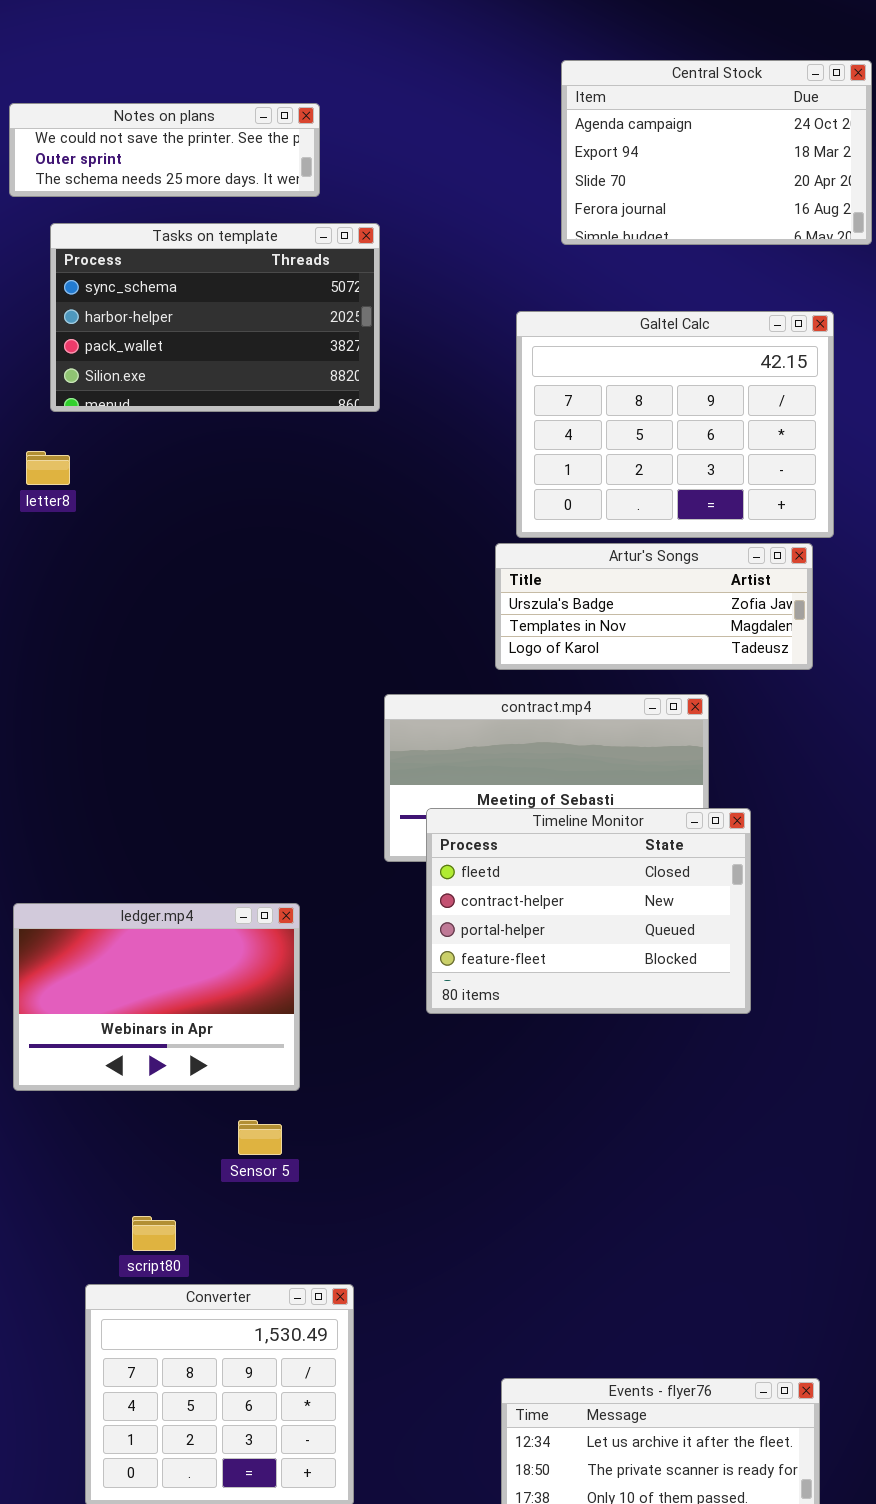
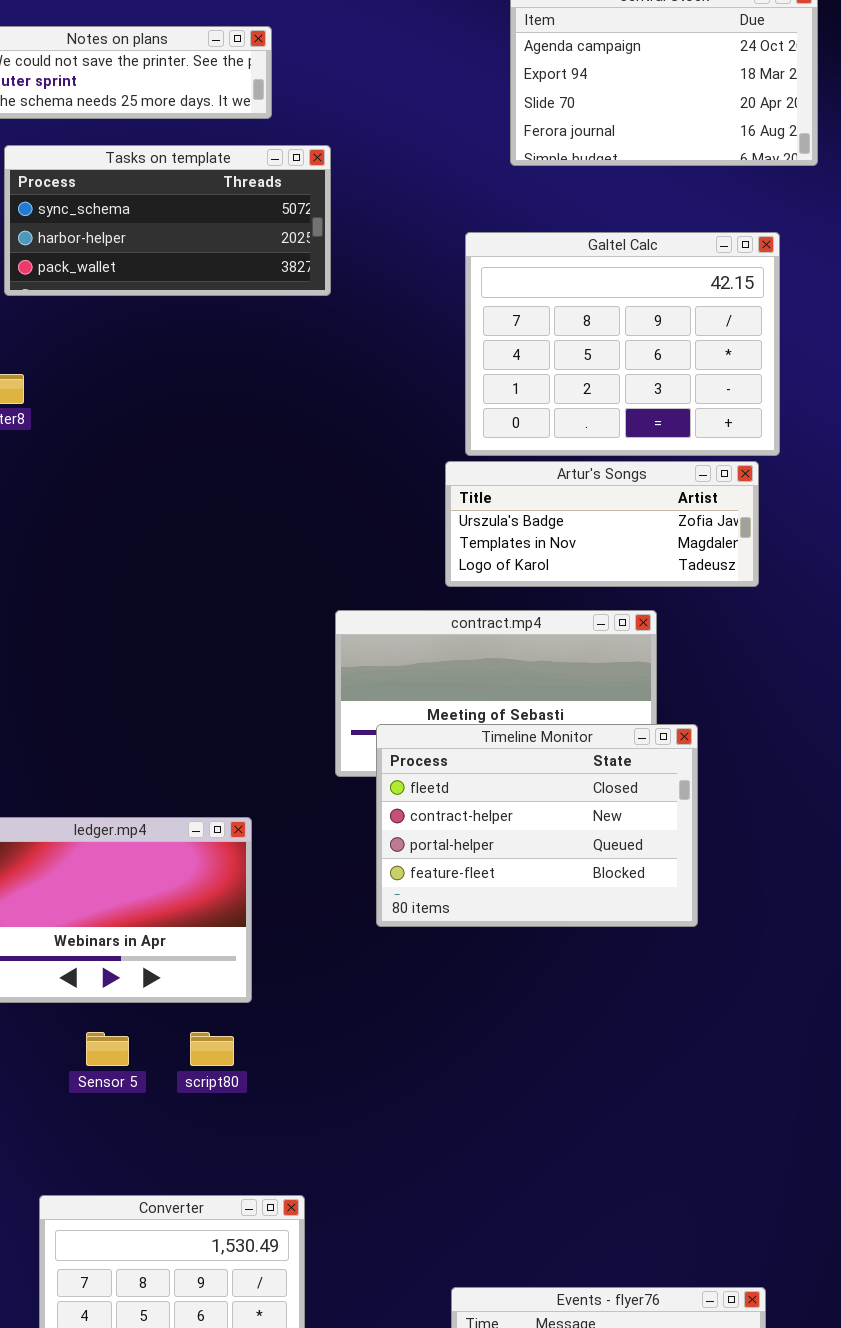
Tasks on template: [50,223,380,412] -> [4,145,331,296], resized
Sensor 5: [238,1120,282,1155] -> [86,1032,129,1066], moved
script80: [132,1216,176,1251] -> [190,1032,234,1066], moved

